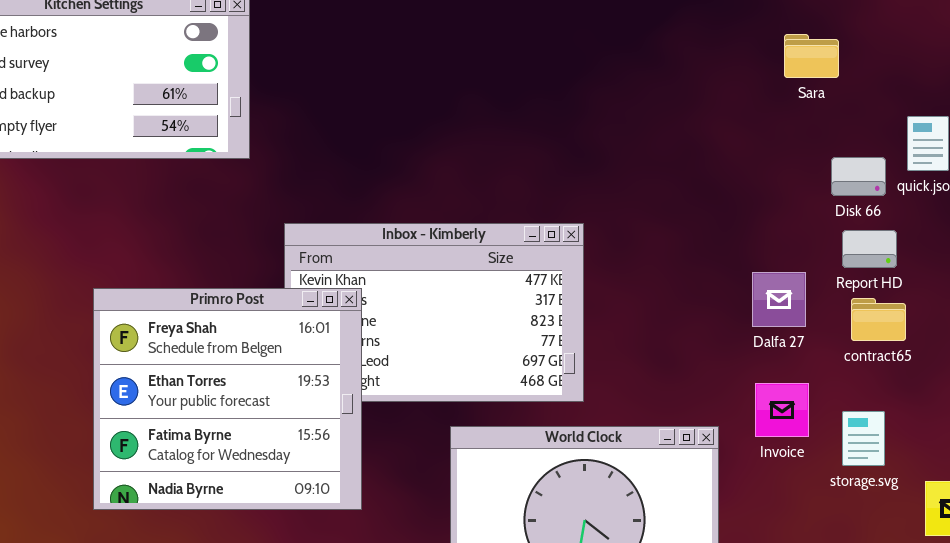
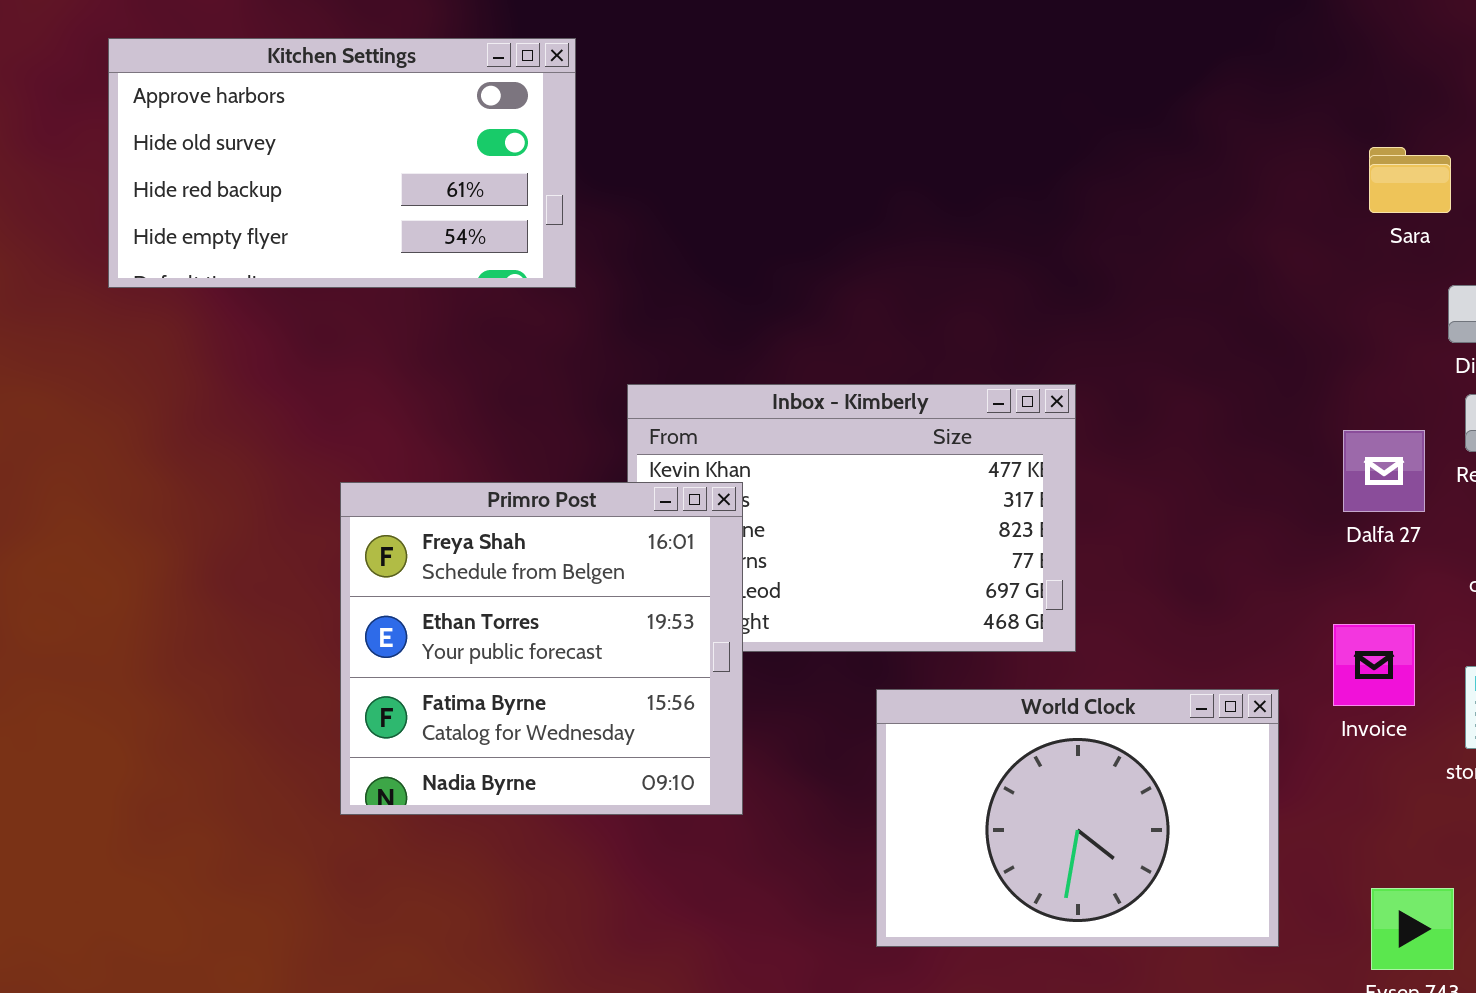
Sara: [784,34,839,78] -> [1369,147,1451,213], moved
Dalfa 27: [752,272,806,327] -> [1343,430,1425,512], moved

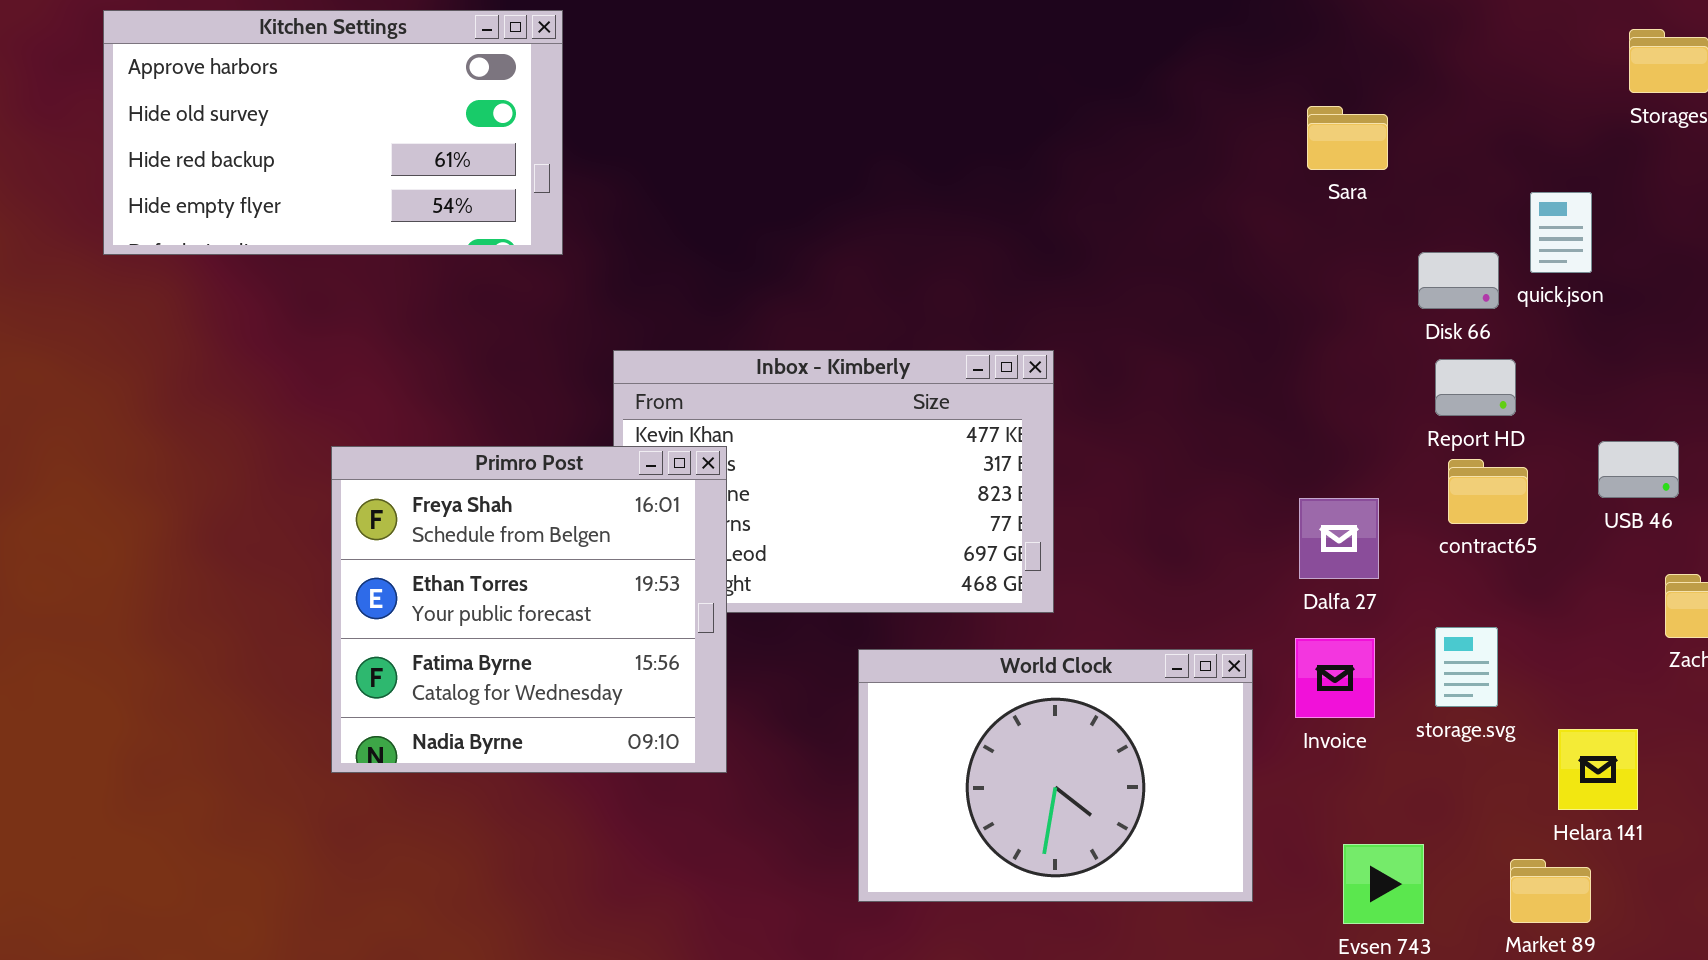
Sara: [1369,147,1451,213] -> [1307,106,1388,170], moved
Dalfa 27: [1343,430,1425,512] -> [1299,498,1379,579], moved
Invoice: [1333,624,1415,706] -> [1295,638,1375,718], moved

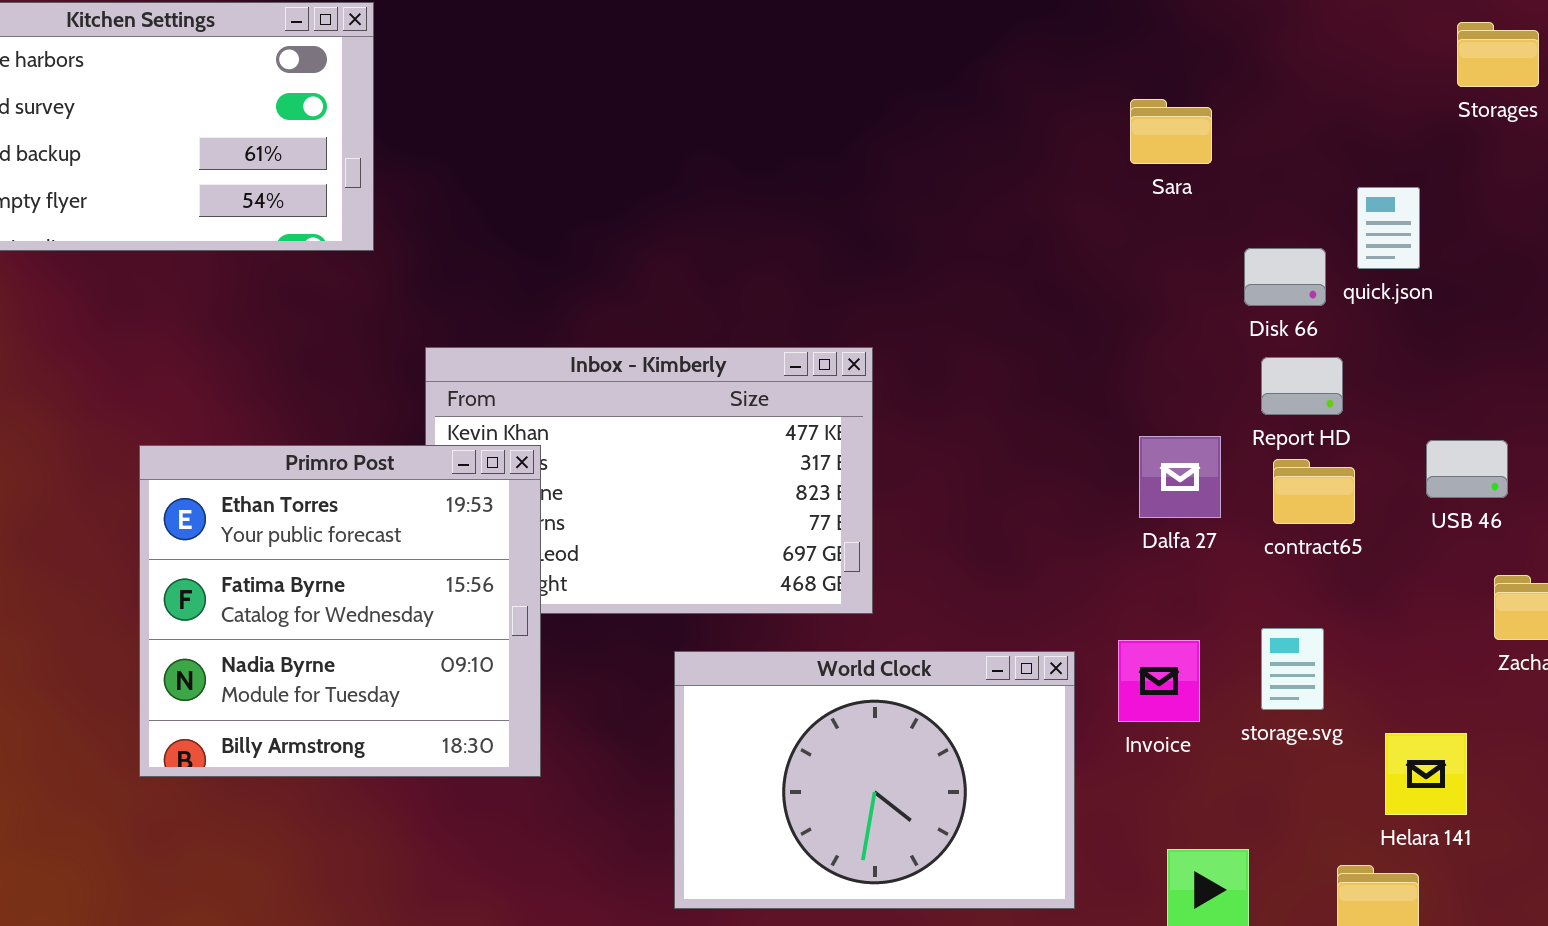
Primro Post: [331,446,727,773] -> [139,445,541,777], scrolled down 1 row
Dalfa 27: [1299,498,1379,579] -> [1139,436,1221,518], moved

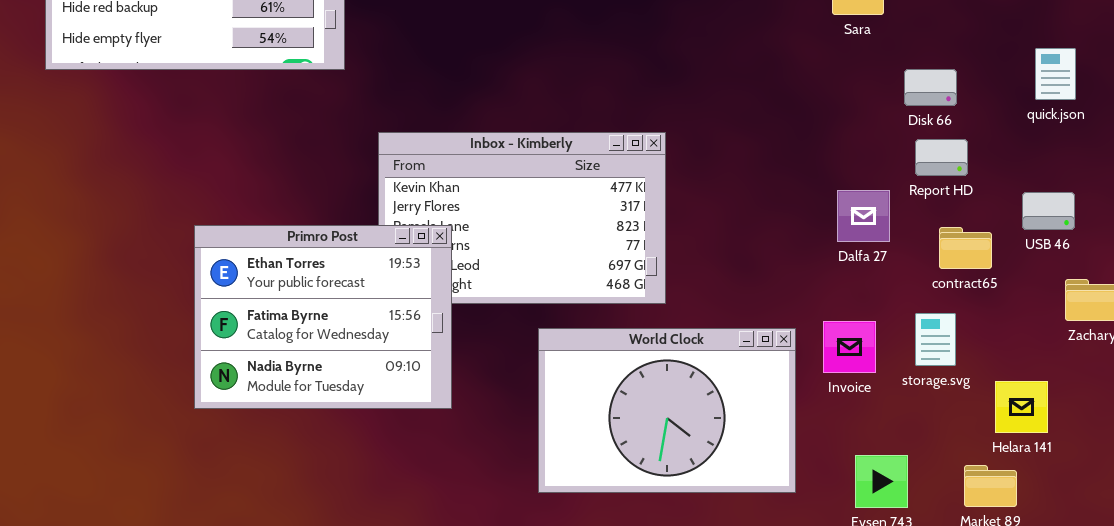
quick.json: [1357,187,1420,269] -> [1035,48,1076,100], moved
Primro Post: [139,445,541,777] -> [194,225,452,409], resized
contract65: [1273,459,1355,524] -> [939,227,992,269], moved

